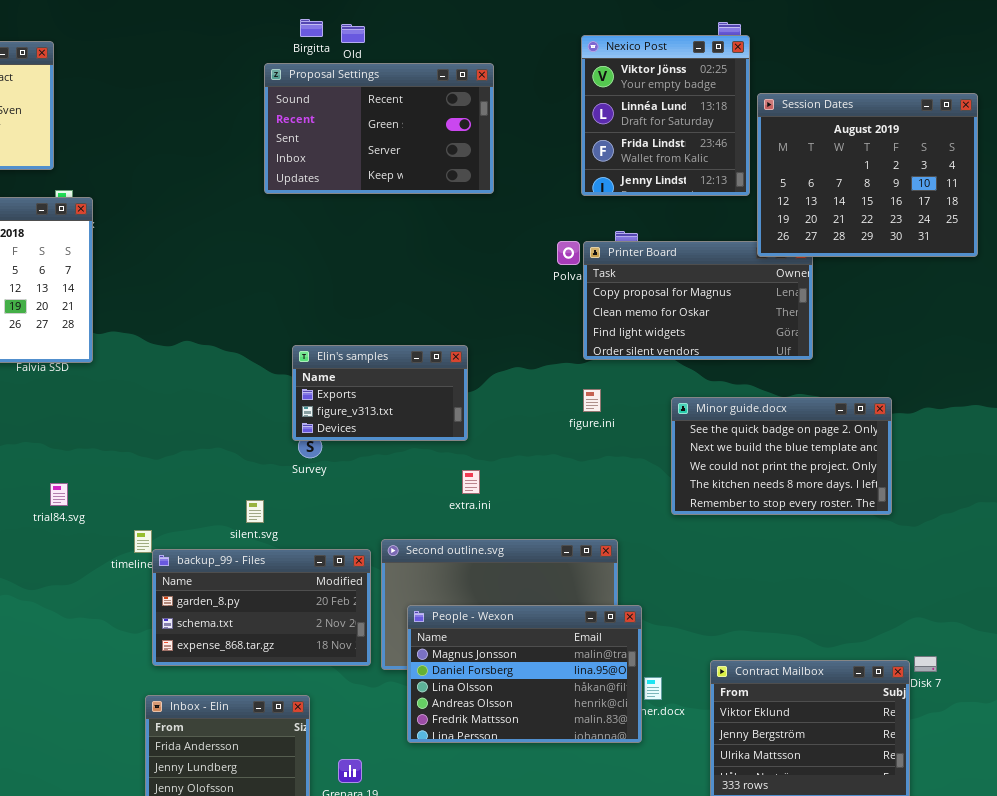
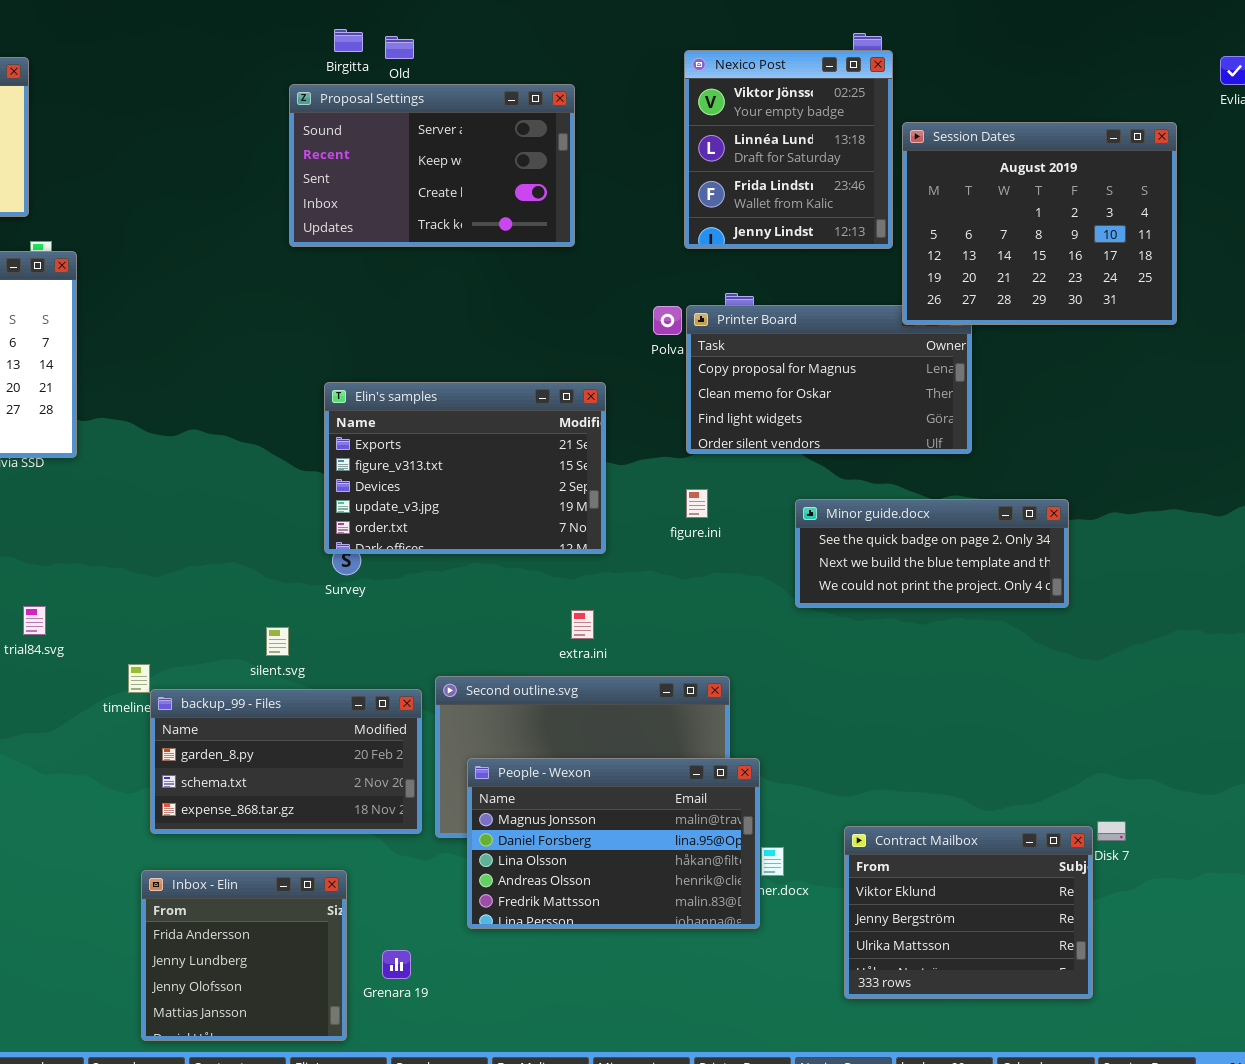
Proposal Settings: [264,63,494,194] -> [289,84,575,247], scrolled down 2 rows
Elin's samples: [292,345,468,441] -> [324,382,606,554], resized
Minor guide.docx: [671,397,892,515] -> [795,499,1069,608], resized
extra.ini: [462,470,480,494] -> [571,610,594,639], moved

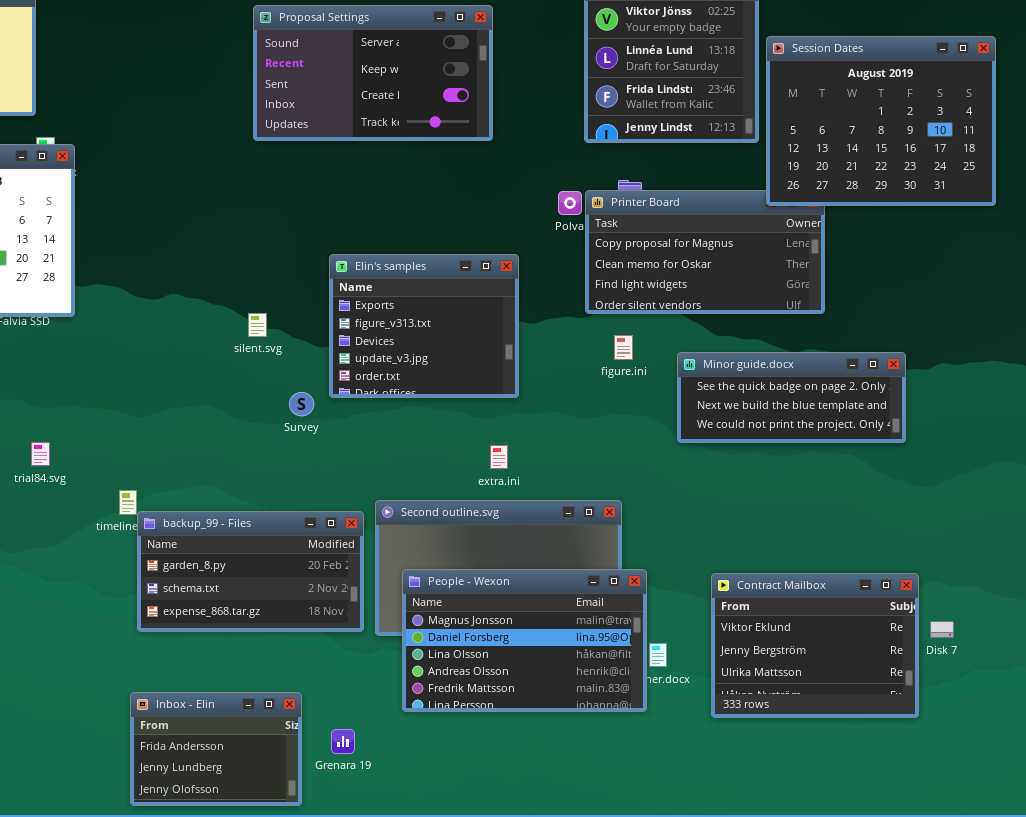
Elin's samples: [324,382,606,554] -> [329,254,519,398], resized
figure.ini: [686,489,708,518] -> [614,335,633,360], moved
silent.svg: [266,627,289,656] -> [248,313,267,337], moved
Contract Mailbox: [844,826,1093,999] -> [711,573,919,718], moved
Inbox - Elin: [141,870,347,1041] -> [130,692,302,806], resized

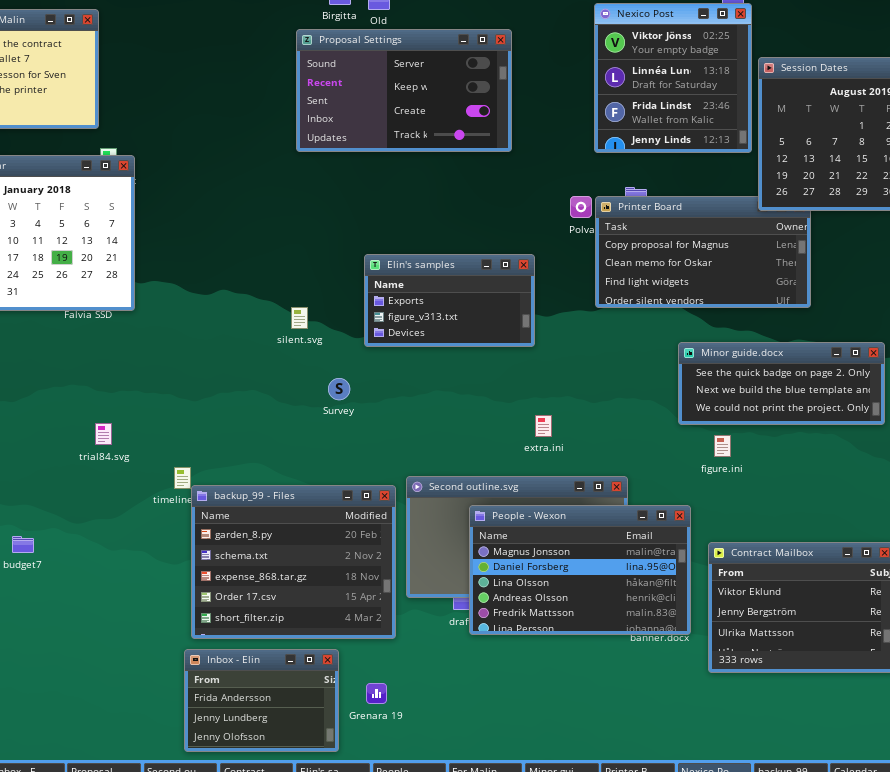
Elin's samples: [329,254,519,398] -> [364,254,535,347], resized
figure.ini: [614,335,633,360] -> [714,435,731,457], moved
extra.ini: [490,445,508,469] -> [535,415,552,437], moved
backup_99 - Files: [137,511,364,632] -> [191,485,396,639], resized
People - Wexon: [402,569,647,712] -> [469,505,691,635], moved

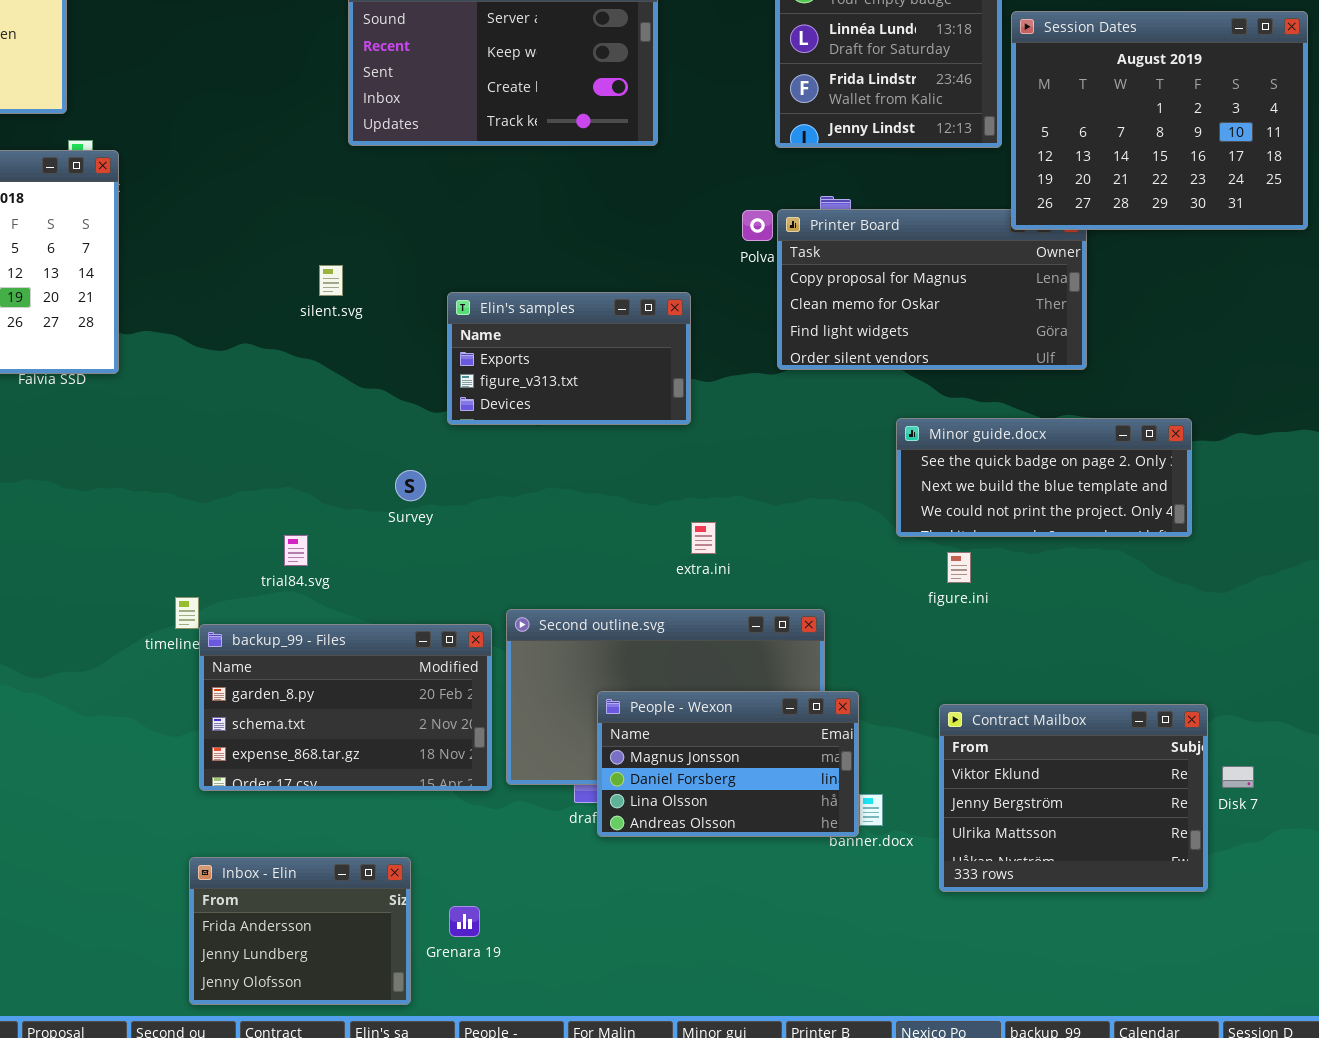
silent.svg: [291,307,308,329] -> [319,265,343,296], moved
trial84.svg: [95,423,112,445] -> [284,535,308,566], moved
backup_99 - Files: [191,485,396,639] -> [199,624,492,791], resized
People - Wexon: [469,505,691,635] -> [597,691,859,837], resized

